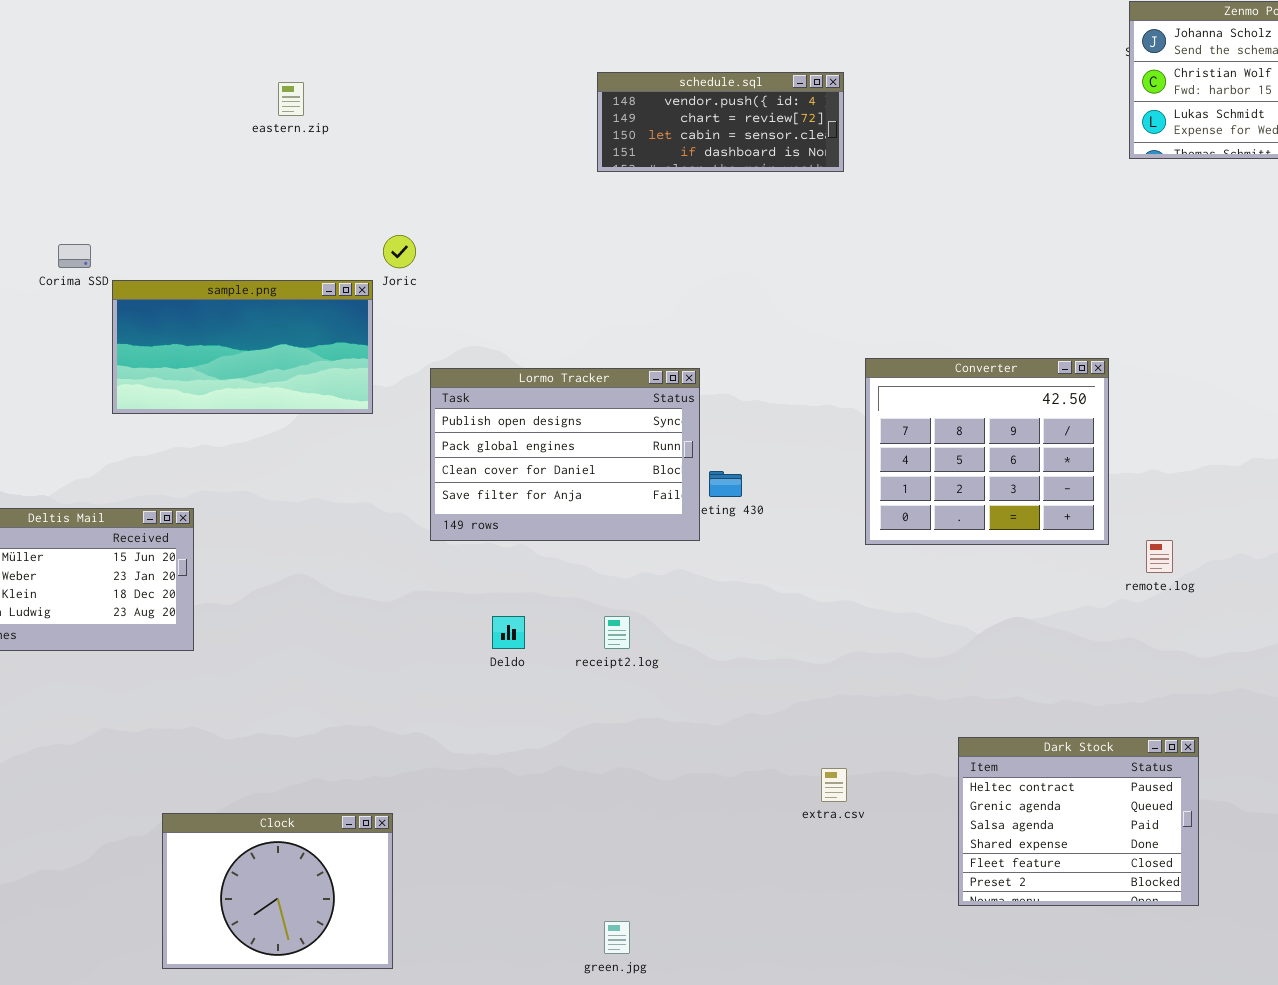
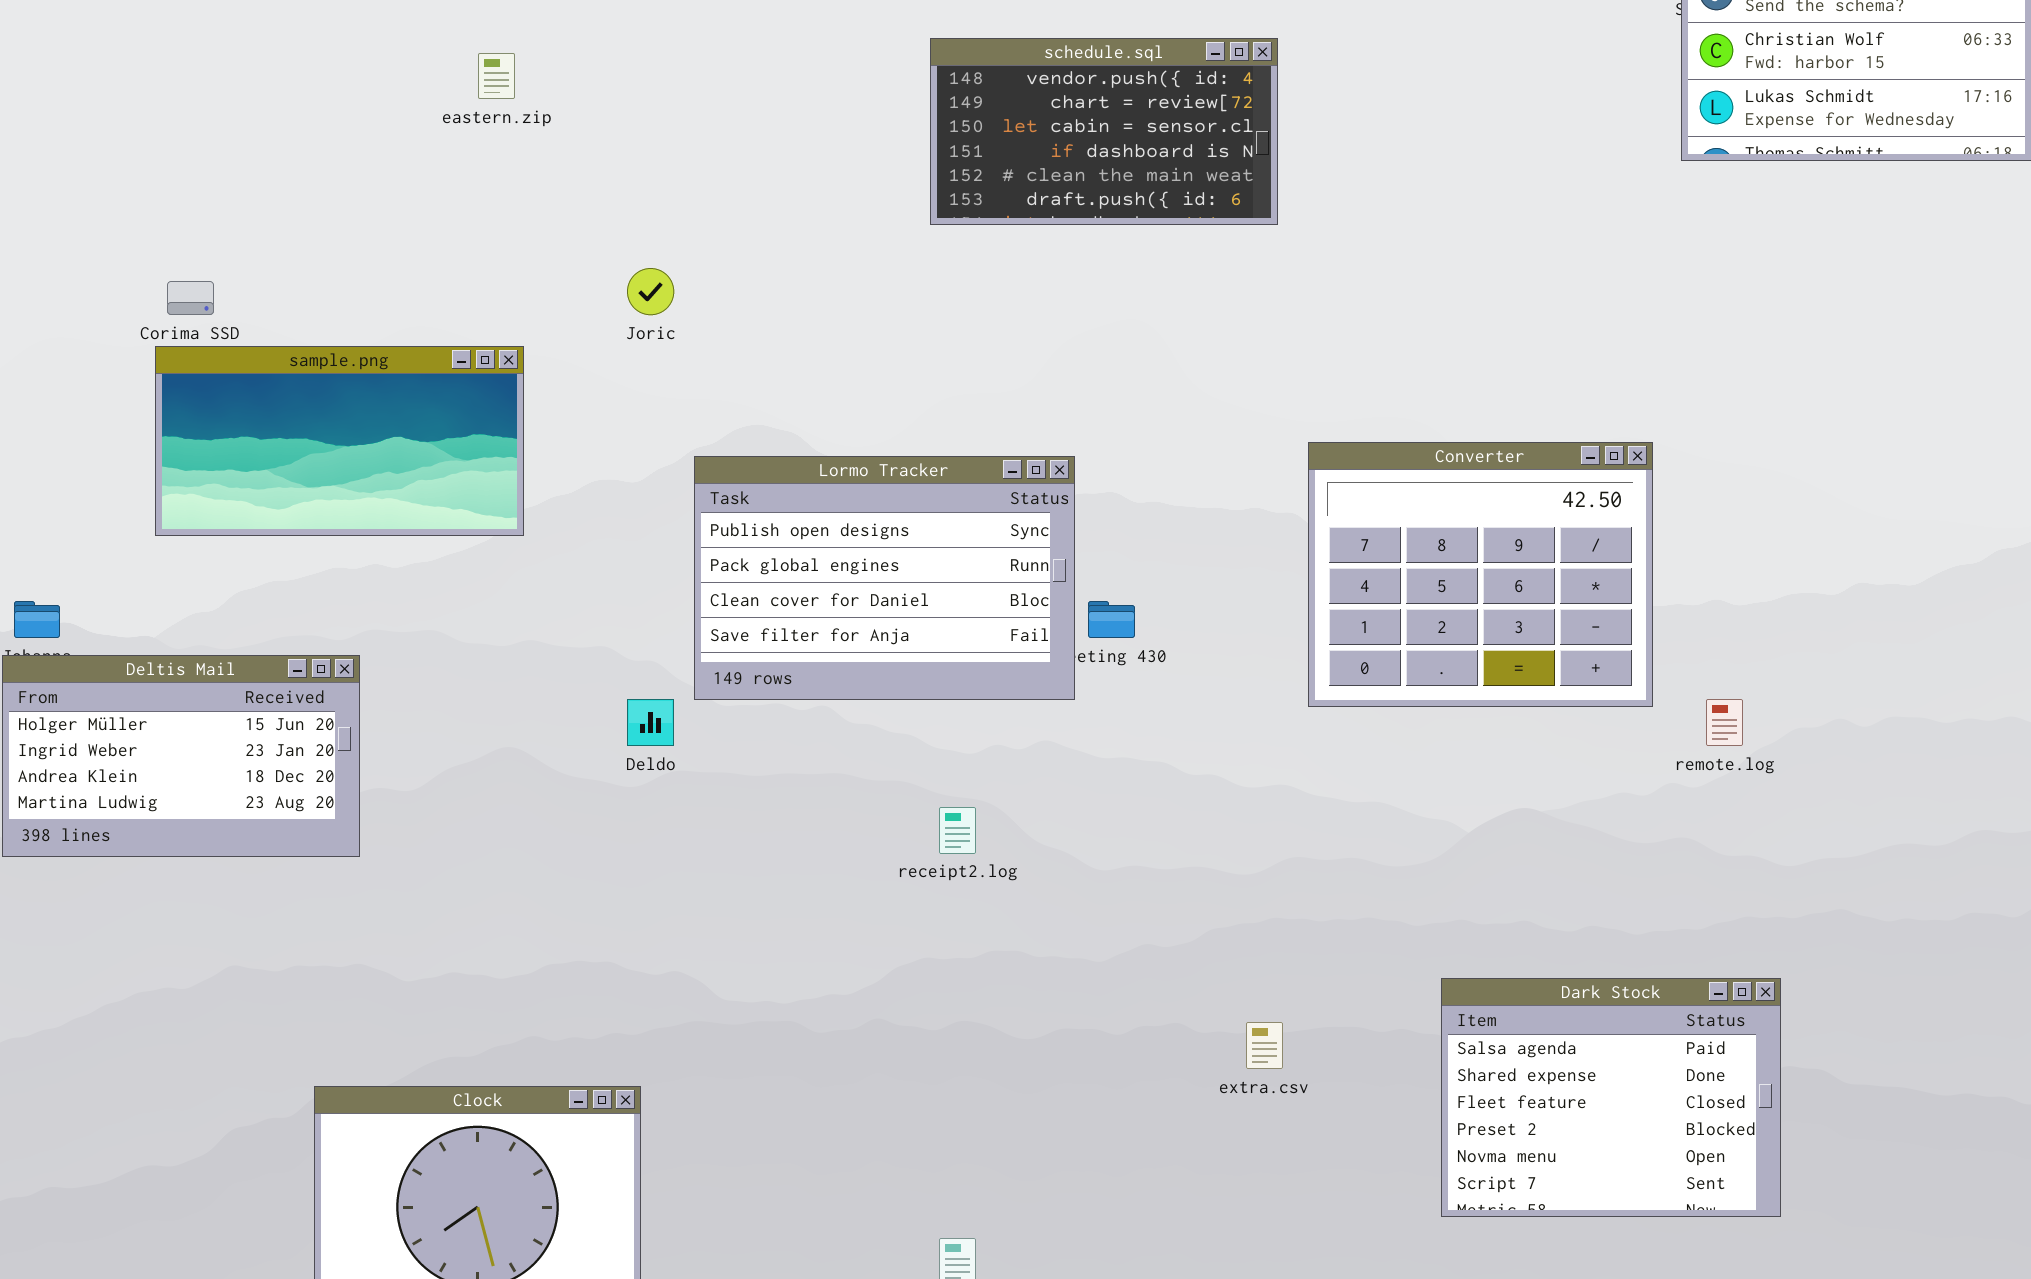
schedule.sql: [597,72,844,172] -> [930,38,1278,225], resized
sample.png: [112,280,373,414] -> [155,346,524,536], moved
Deldo: [492,616,525,649] -> [627,699,674,746], moved
Dark Stock: [958,737,1199,906] -> [1441,978,1781,1217], scrolled down 2 rows

